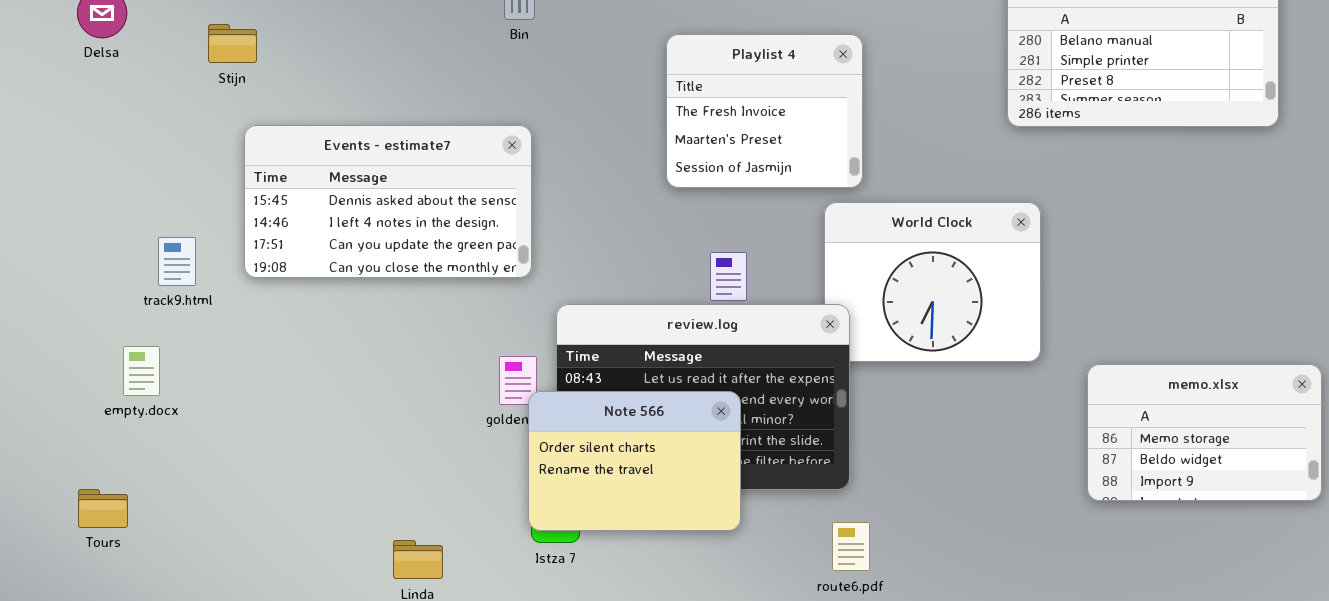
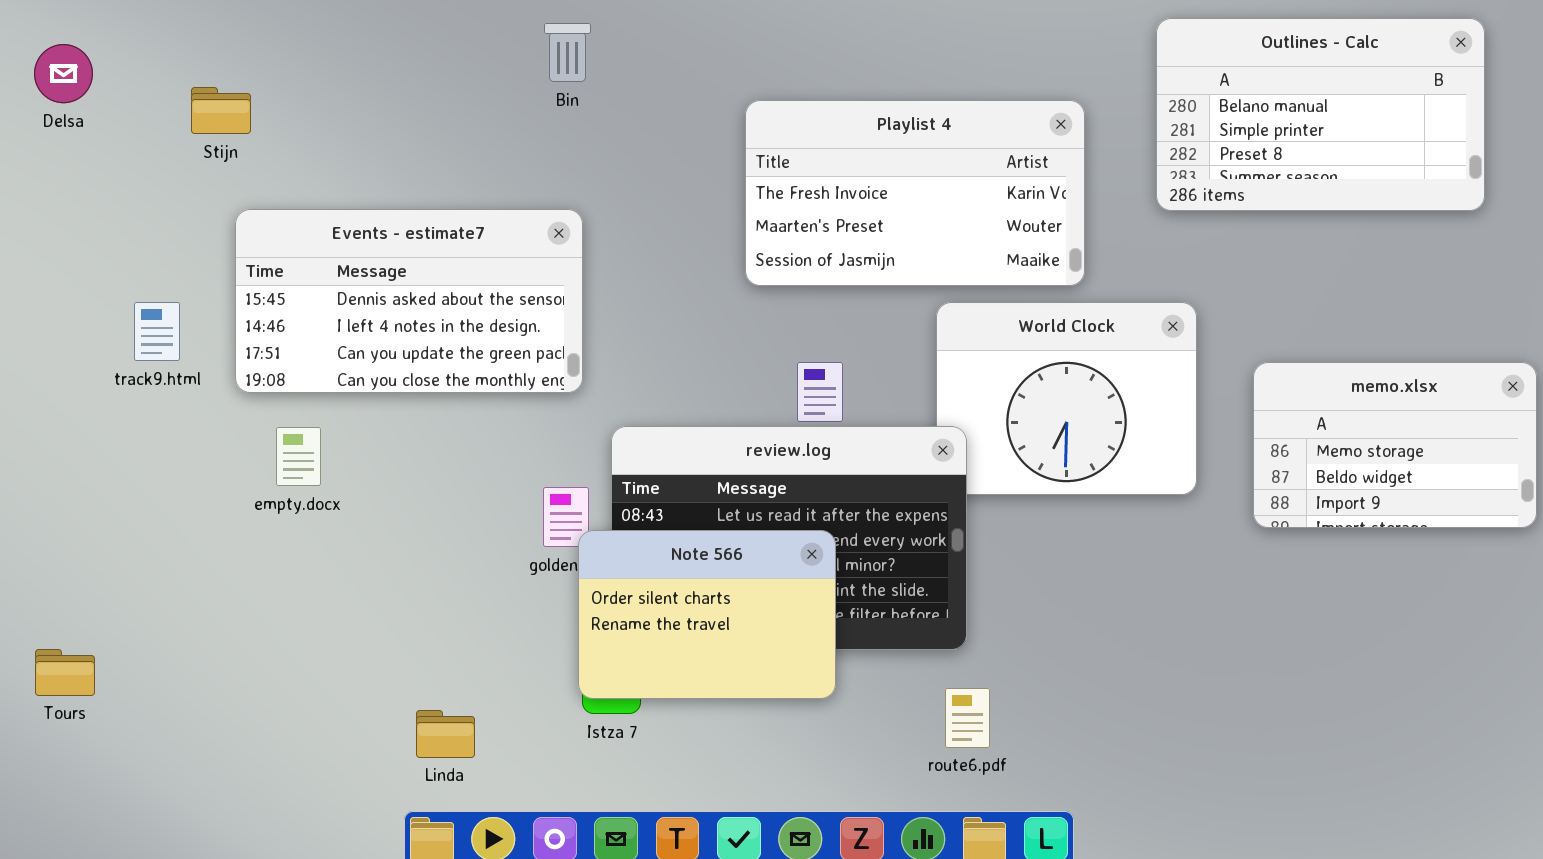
Playlist 4: [666,34,863,188] -> [745,100,1085,286], resized
track9.html: [158,237,196,286] -> [134,302,180,361], moved
empty.docx: [123,346,160,396] -> [276,427,321,486], moved
memo.xlsx: [1087,364,1322,501] -> [1253,362,1537,528], moved

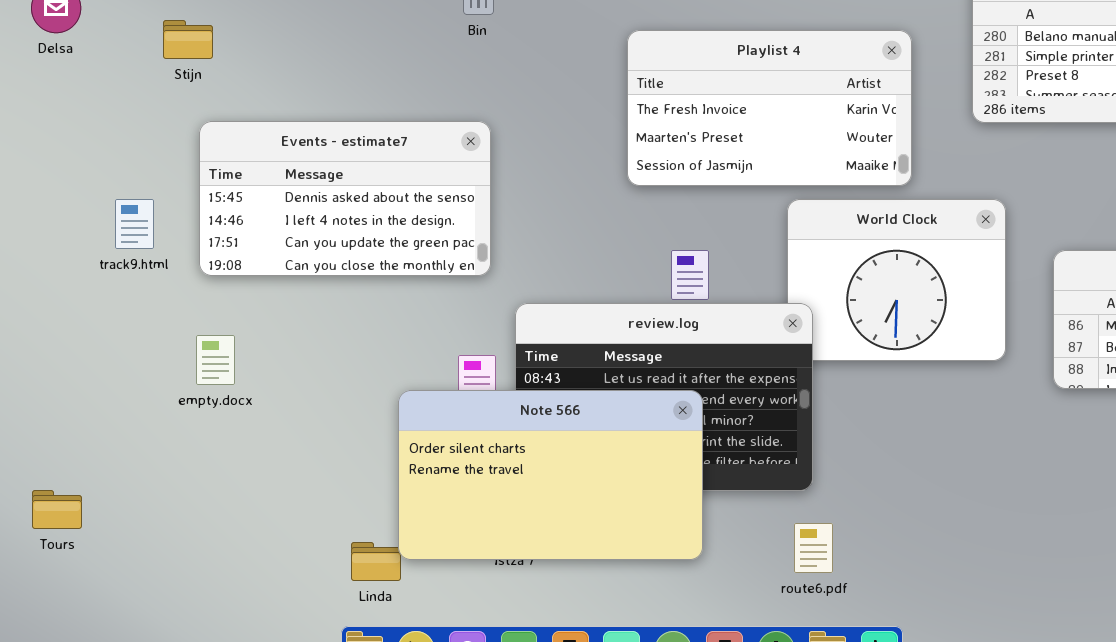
empty.docx: [276,427,321,486] -> [196,335,235,385], moved
Note 566: [578,530,836,699] -> [398,390,703,560], resized

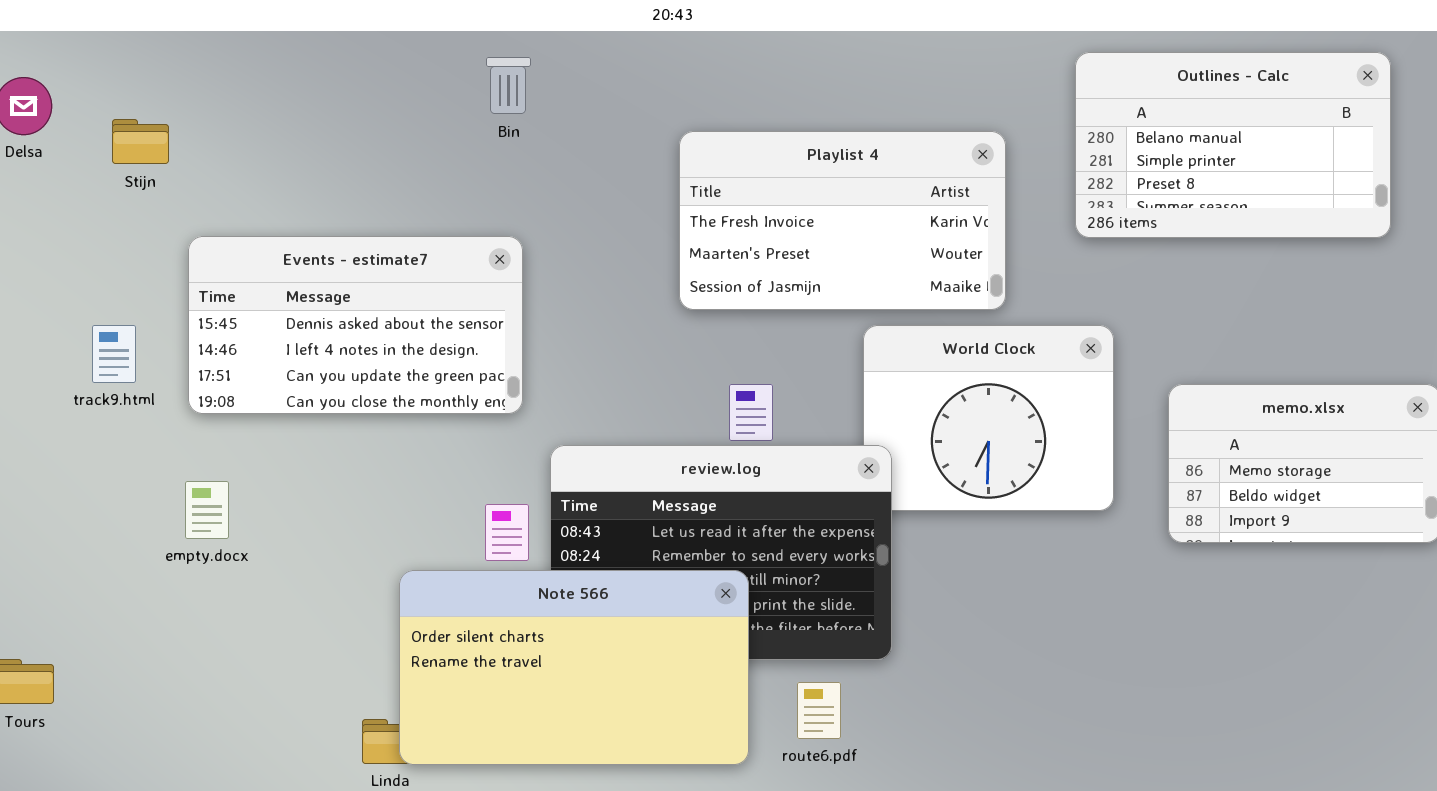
Stijn: [163,20,213,59] -> [112,119,169,164], moved
Note 566: [398,390,703,560] -> [399,570,749,765], moved
route6.pdf: [794,523,833,573] -> [797,682,841,739], moved

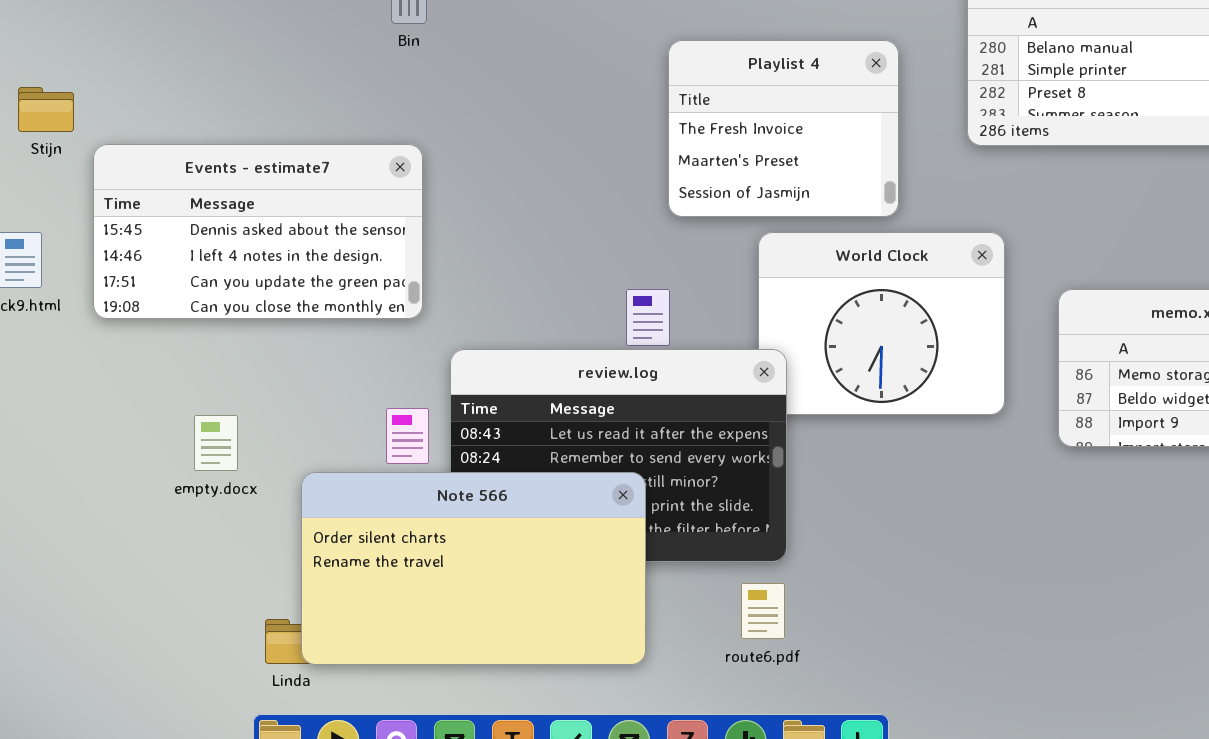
Stijn: [112,119,169,164] -> [18,87,74,132], moved
Playlist 4: [679,131,1006,310] -> [668,40,899,217], resized
empty.docx: [185,481,229,539] -> [194,415,238,471], moved
route6.pdf: [797,682,841,739] -> [741,583,785,639], moved

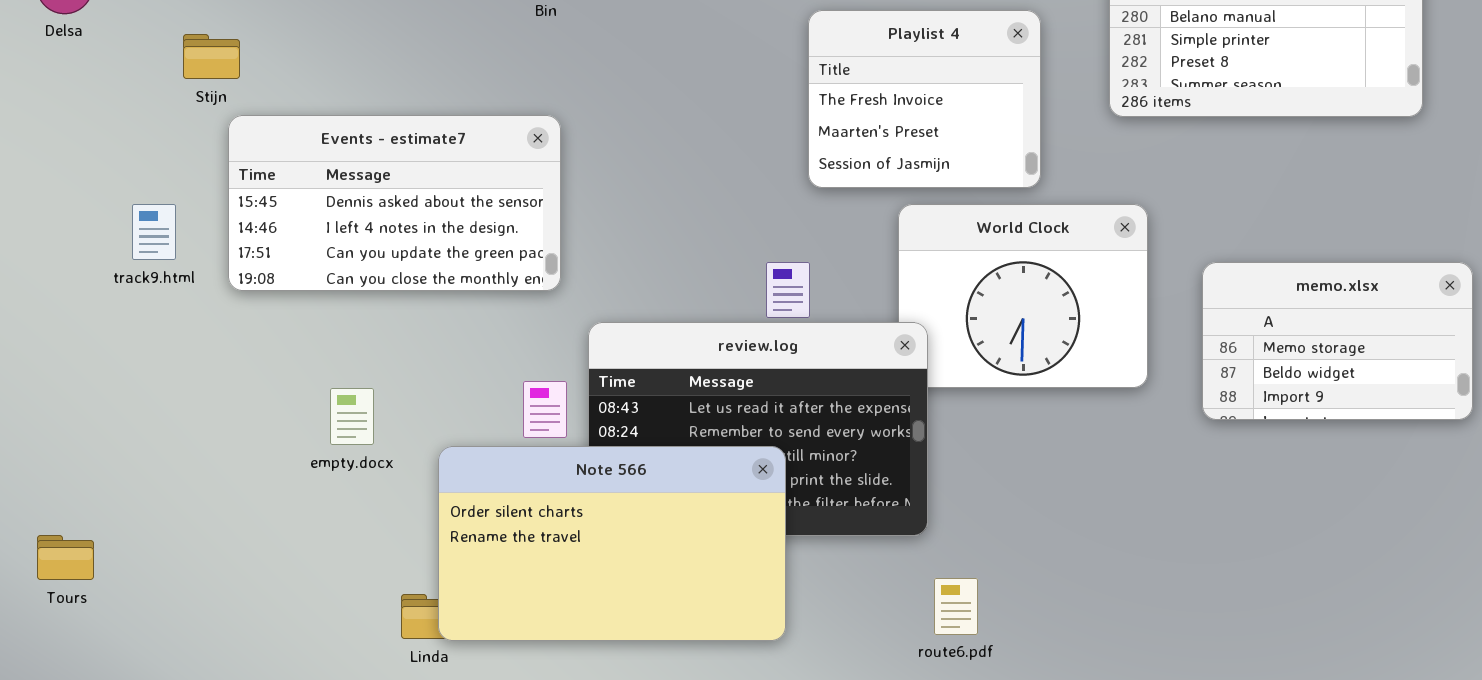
Stijn: [18,87,74,132] -> [183,34,240,79], moved
route6.pdf: [741,583,785,639] -> [934,578,978,635], moved

